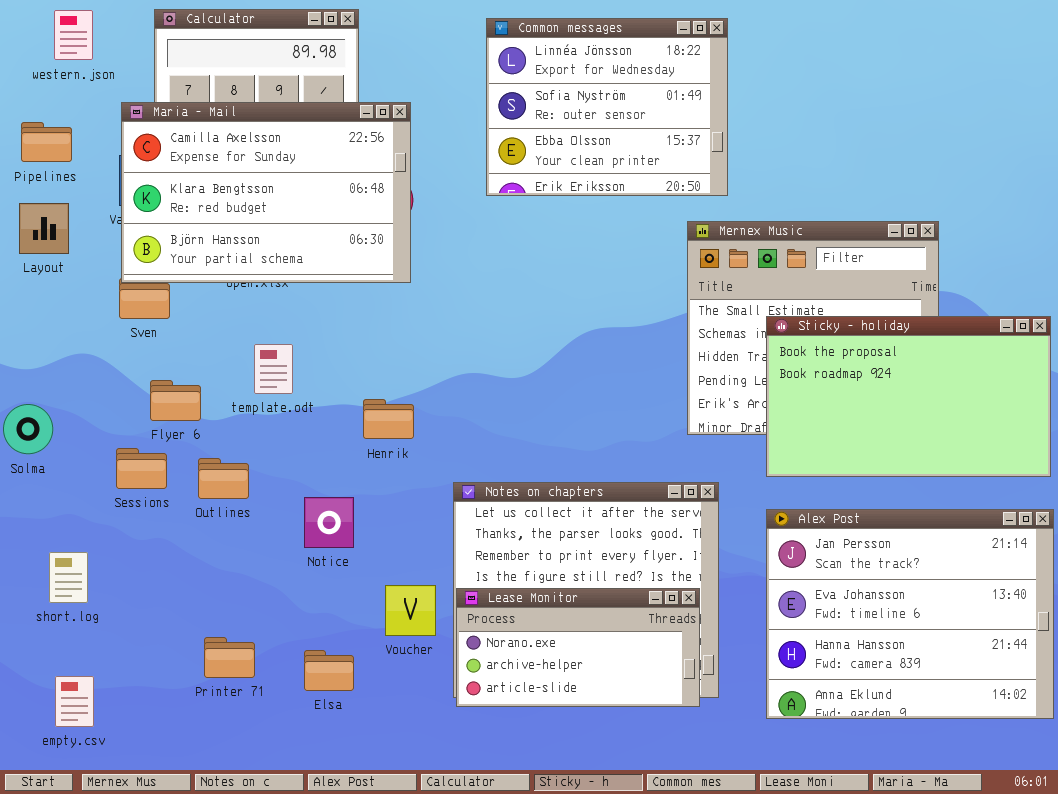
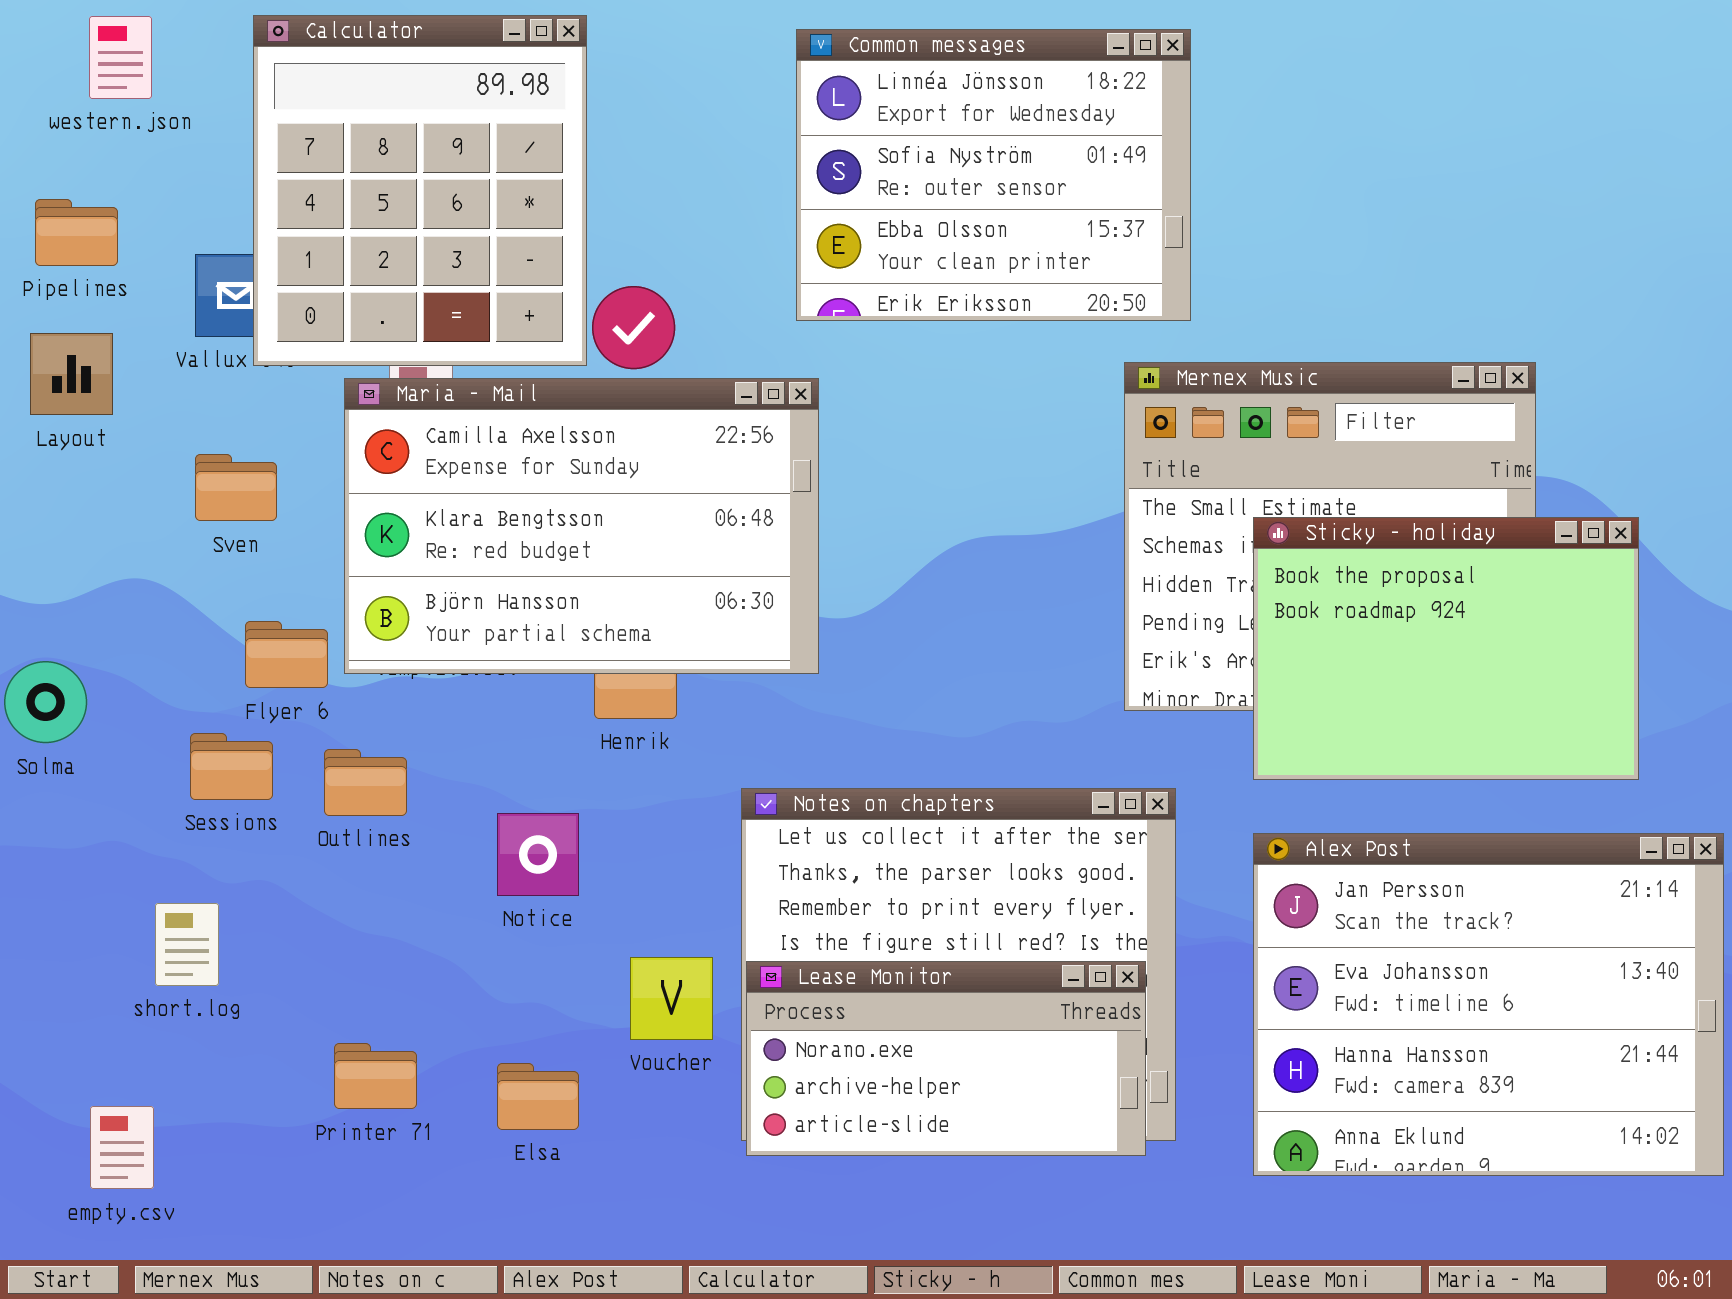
Maria - Mail: [121,102,411,283] -> [344,378,819,674], moved
Sticky - holiday: [766,316,1051,477] -> [1253,517,1639,780], resized
short.log: [49,552,88,603] -> [155,903,219,986], moved

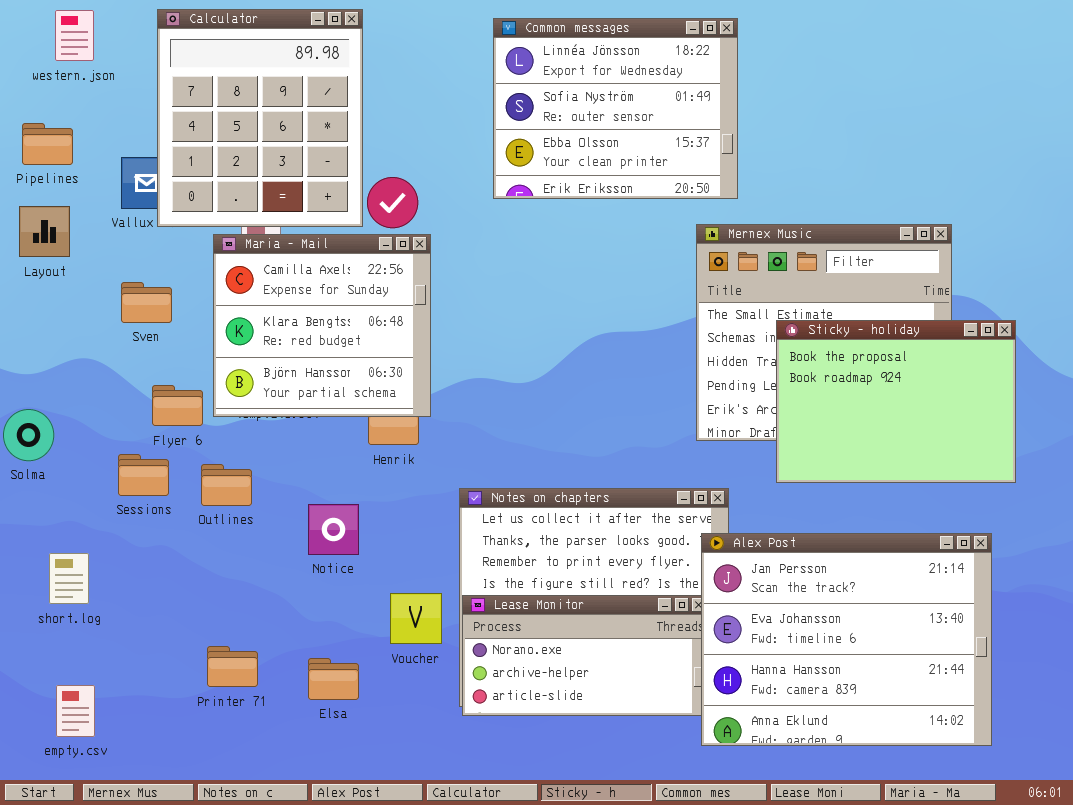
Maria - Mail: [344,378,819,674] -> [213,234,431,417], resized
Alex Post: [1253,833,1724,1176] -> [701,533,992,746], moved
short.log: [155,903,219,986] -> [49,553,89,604], moved

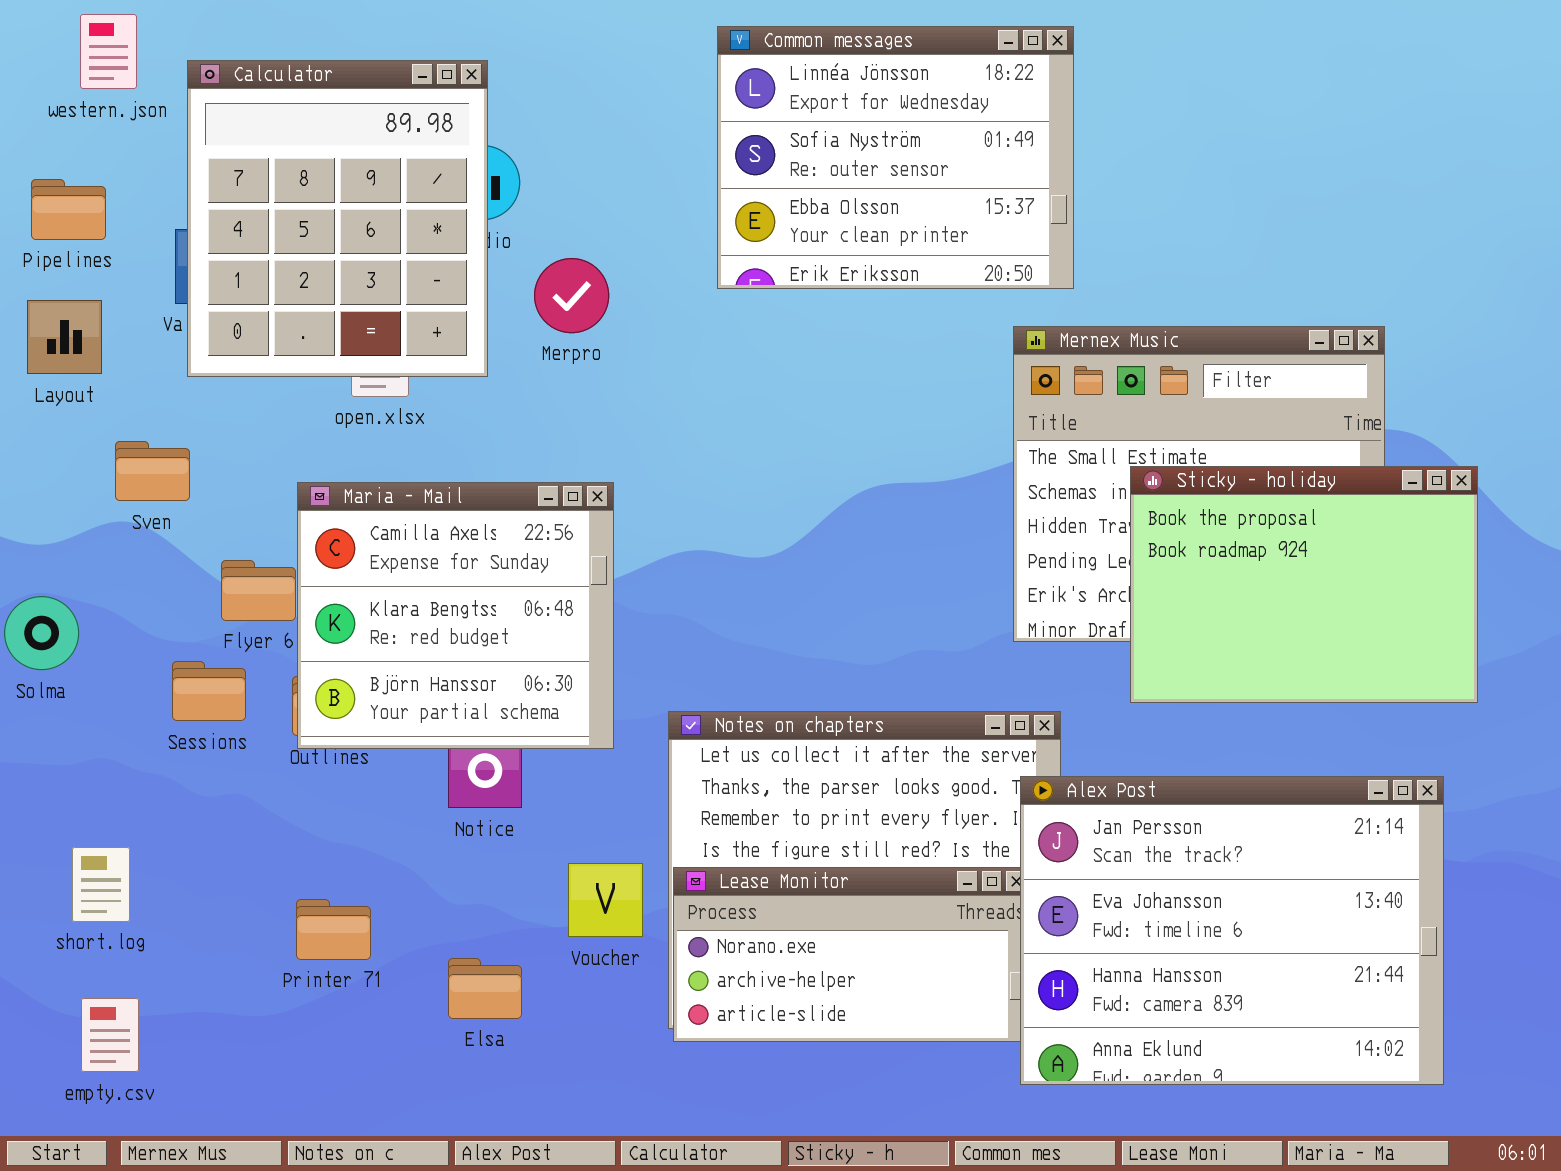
Calculator: [157,9,363,227] -> [187,60,488,377], moved
Maria - Mail: [213,234,431,417] -> [297,482,614,749], moved
Sven: [121,282,172,323] -> [115,441,190,501], moved
short.log: [49,553,89,604] -> [72,847,130,922], moved
Printer 71: [207,646,258,687] -> [296,899,371,960], moved

